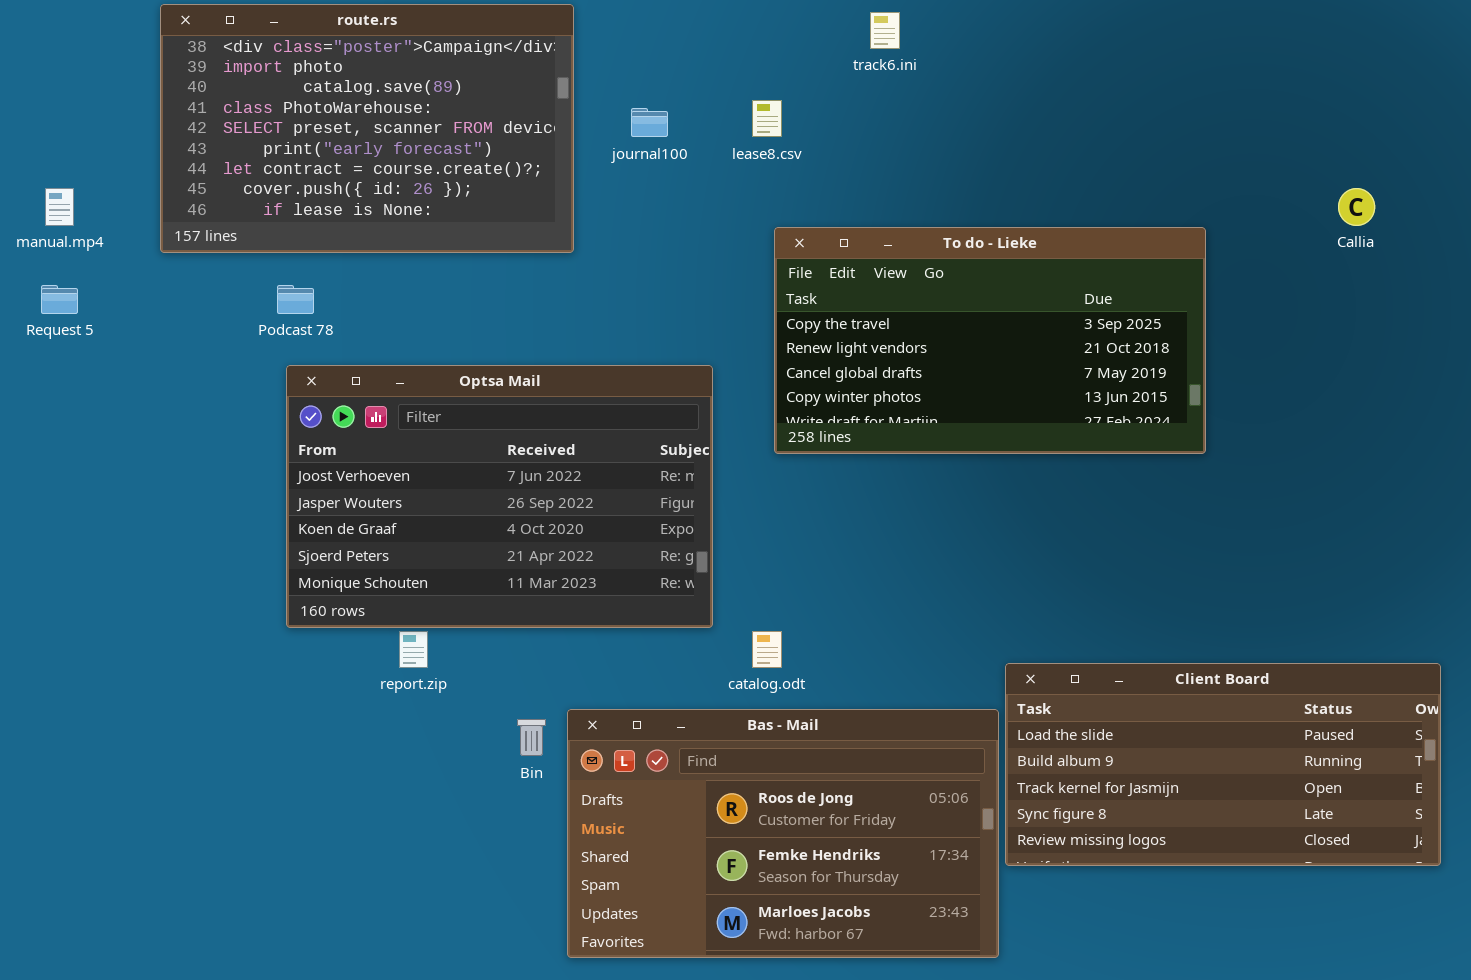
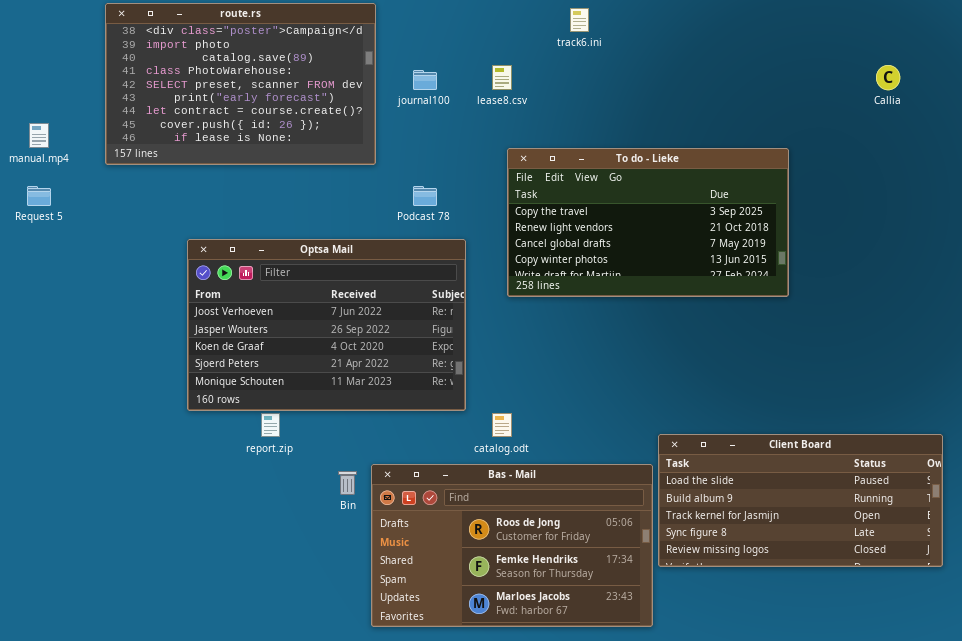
Callia: [1338,188,1375,226] -> [876,65,900,90], moved
Podcast 78: [277,285,314,314] -> [413,186,437,206], moved

